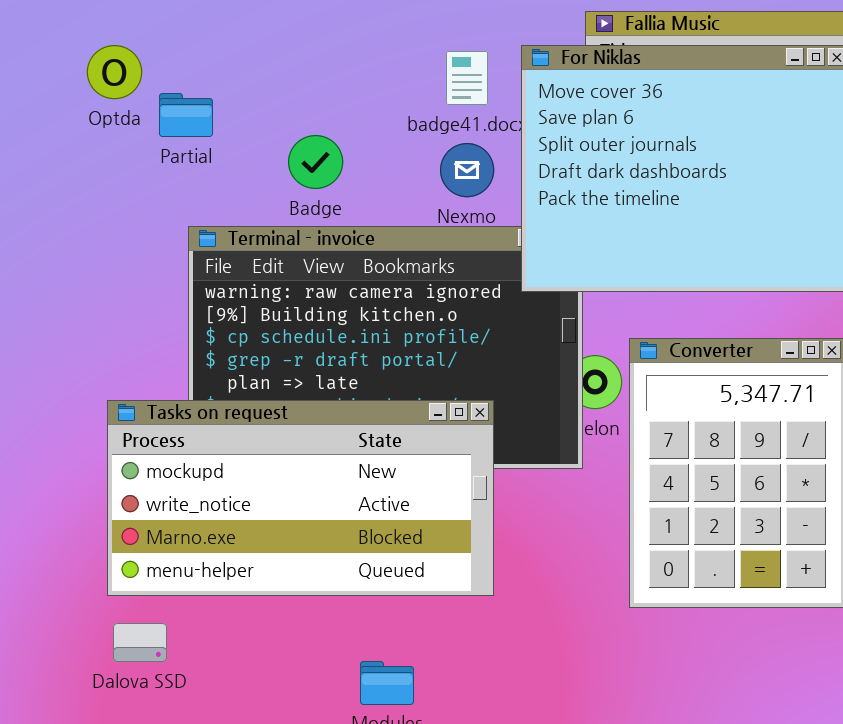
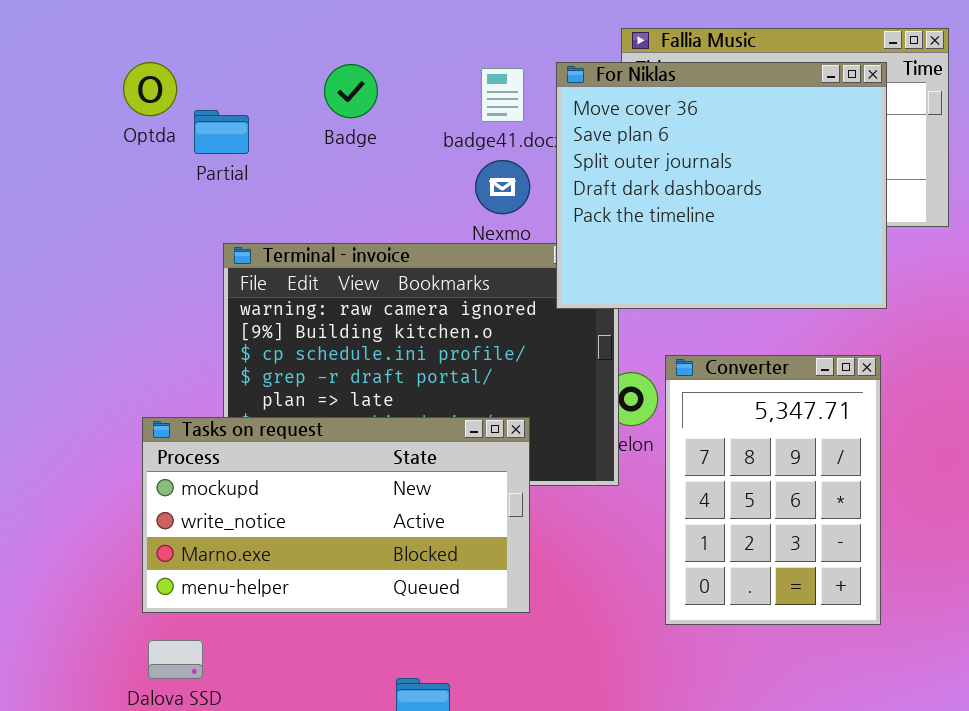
Badge: [288,135,343,189] -> [324,64,378,118], moved

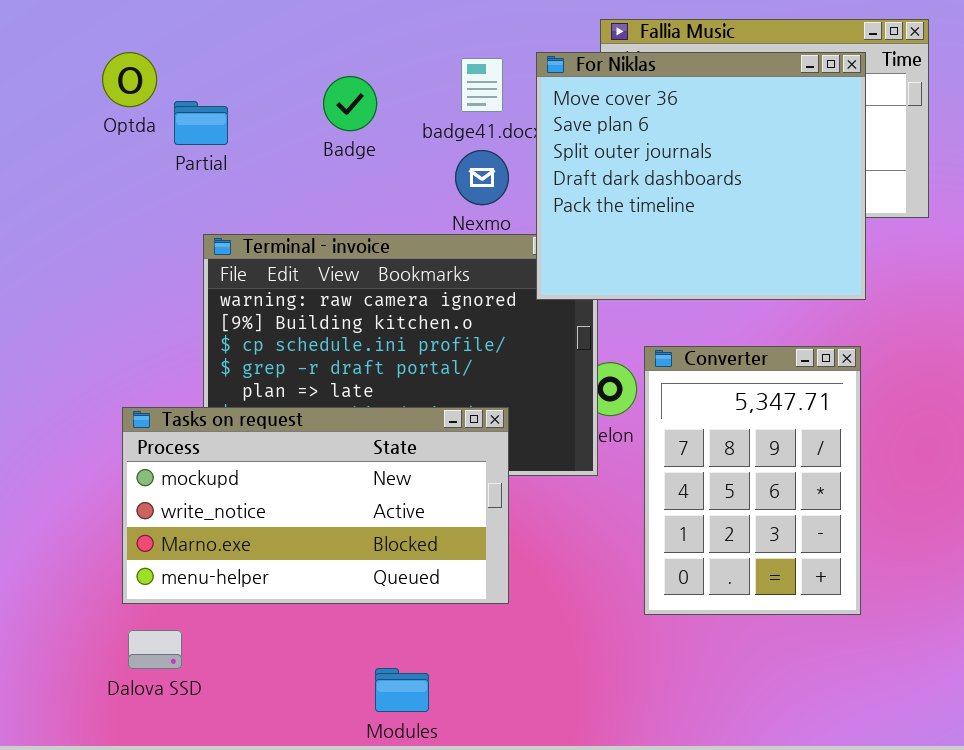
Badge: [324,64,378,118] -> [323,76,377,131], moved

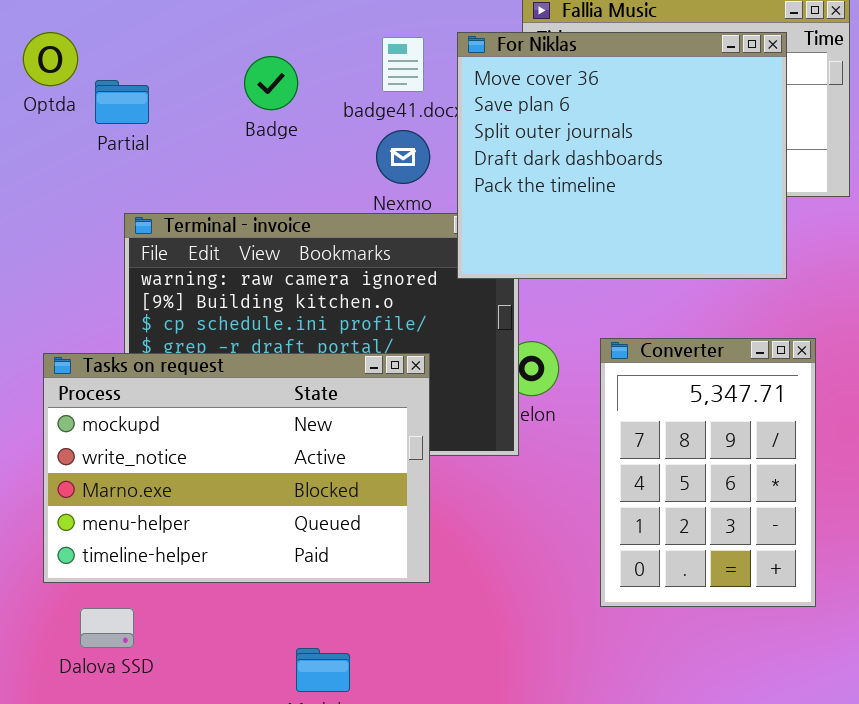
Converter: [644,346,861,615] -> [600,338,816,607], moved
Tasks on request: [122,407,509,604] -> [43,353,430,583], resized
Dalova SSD: [128,630,182,669] -> [80,608,134,648], moved

